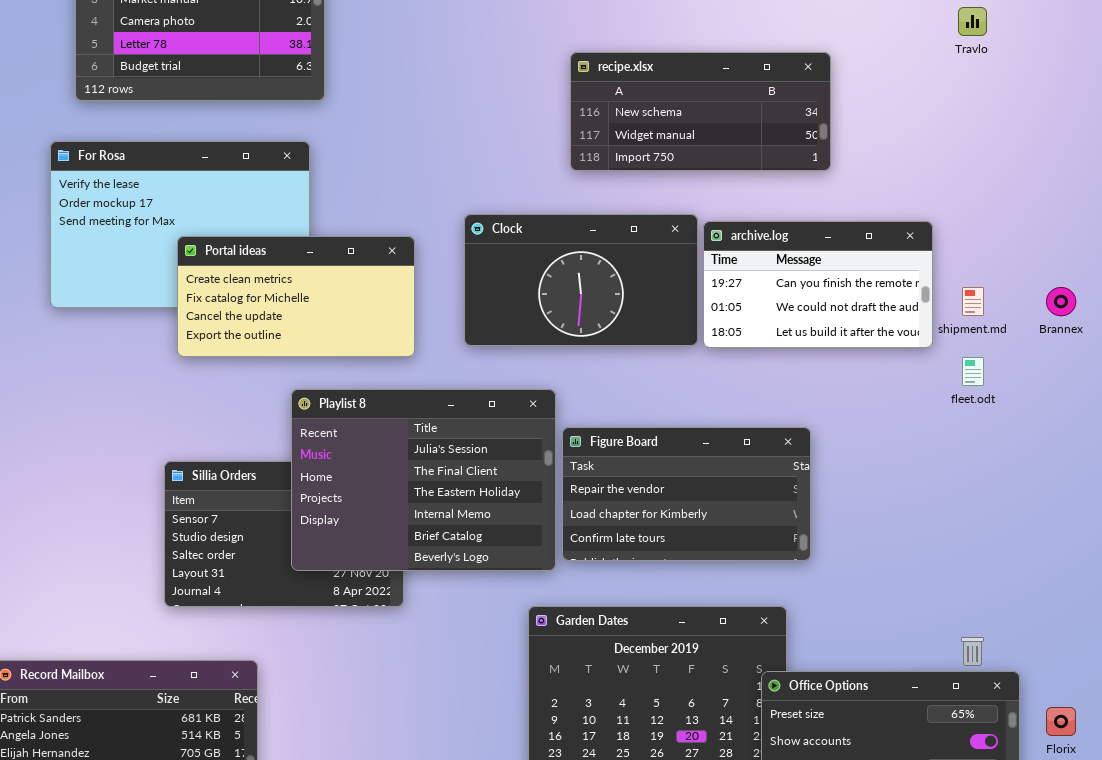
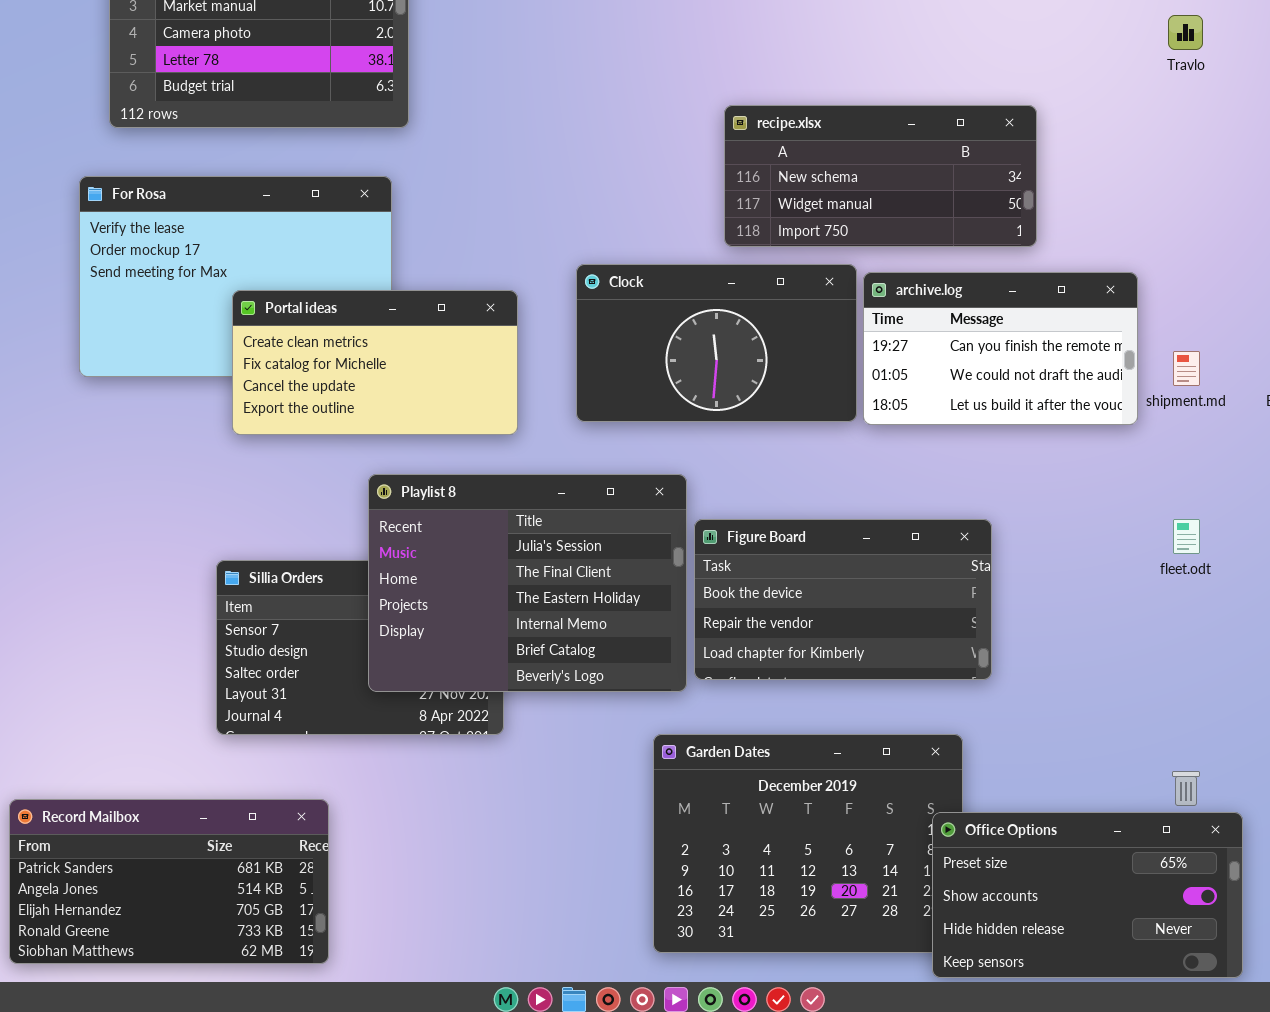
recipe.xlsx: [570,52,831,171] -> [724,105,1037,247], moved
fleet.odt: [962,357,984,386] -> [1173,519,1200,554], moved
Figure Board: [562,427,811,561] -> [694,519,992,680], scrolled up 1 row

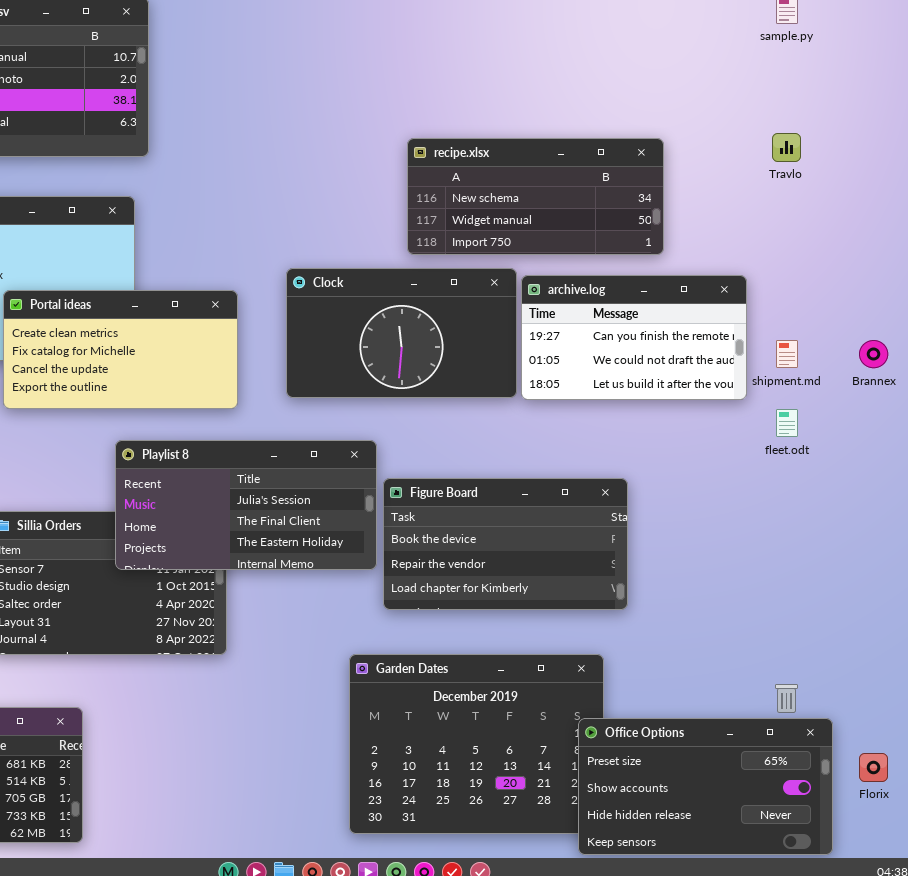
Travlo: [1168,15,1203,50] -> [772,133,801,162], moved
Playlist 8: [368,474,687,692] -> [115,440,377,570], resized
fleet.odt: [1173,519,1200,554] -> [776,409,798,437], moved

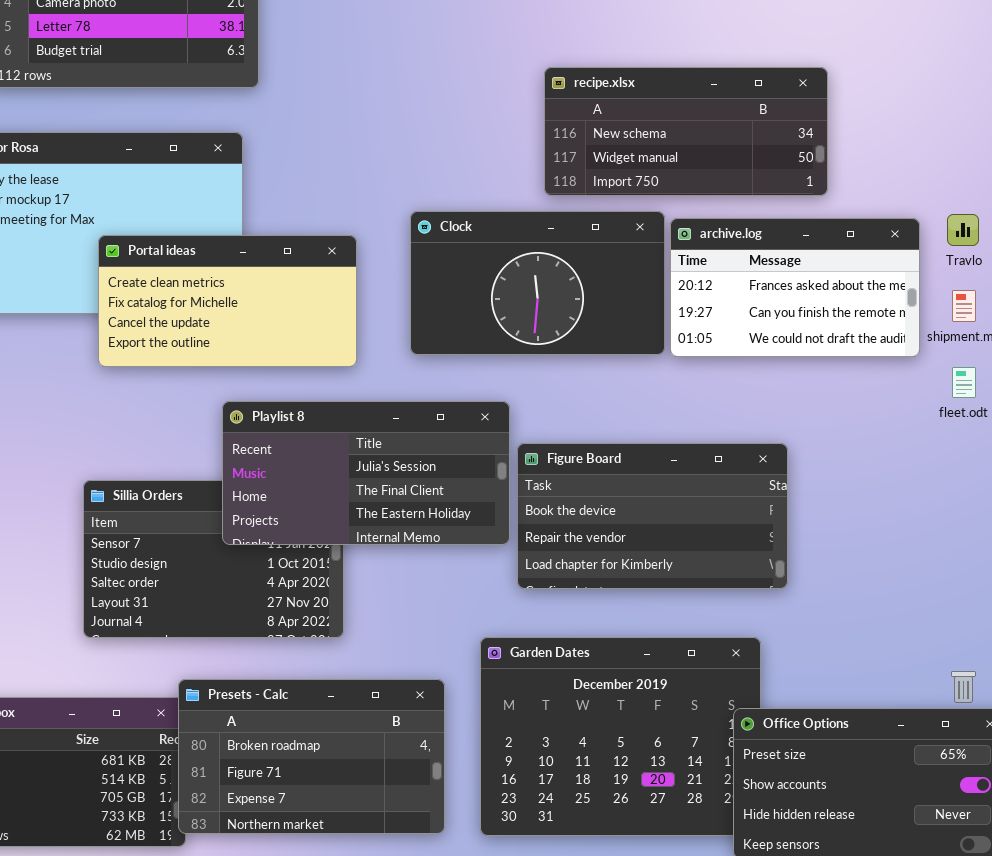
Travlo: [772,133,801,162] -> [947,214,979,246], moved
archive.log: [521,275,747,400] -> [670,218,920,357], scrolled up 1 row
Presets - Calc: none -> [178,679,445,834], opened

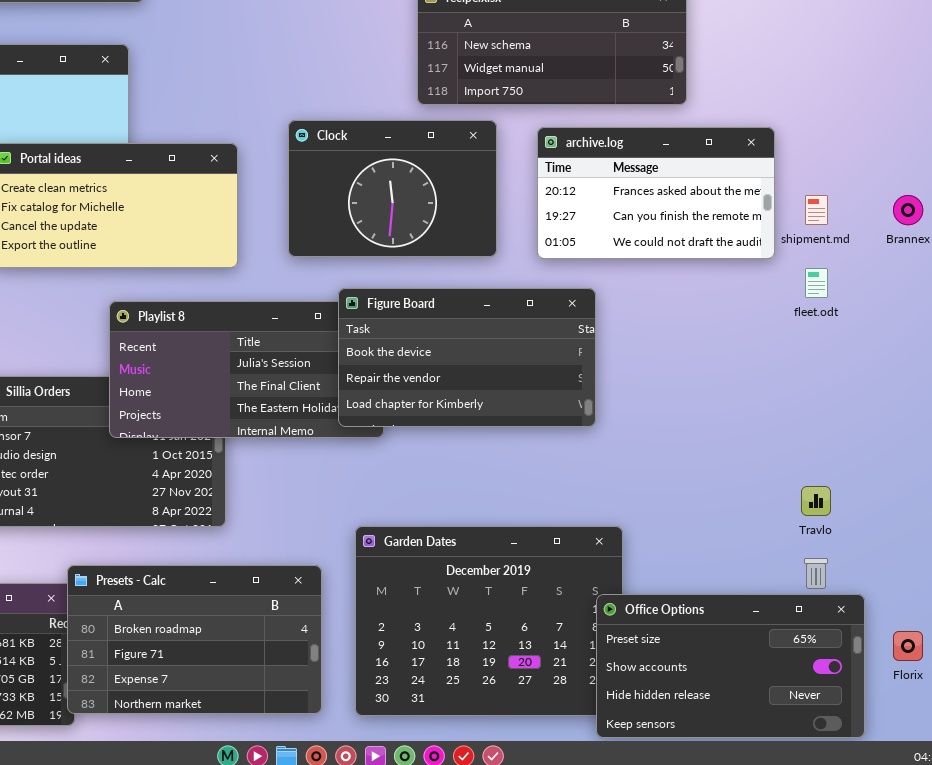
Clock: [410,211,665,355] -> [288,120,497,257], resized
Travlo: [947,214,979,246] -> [801,486,831,516], moved
Figure Board: [517,443,788,589] -> [338,288,596,427], moved

